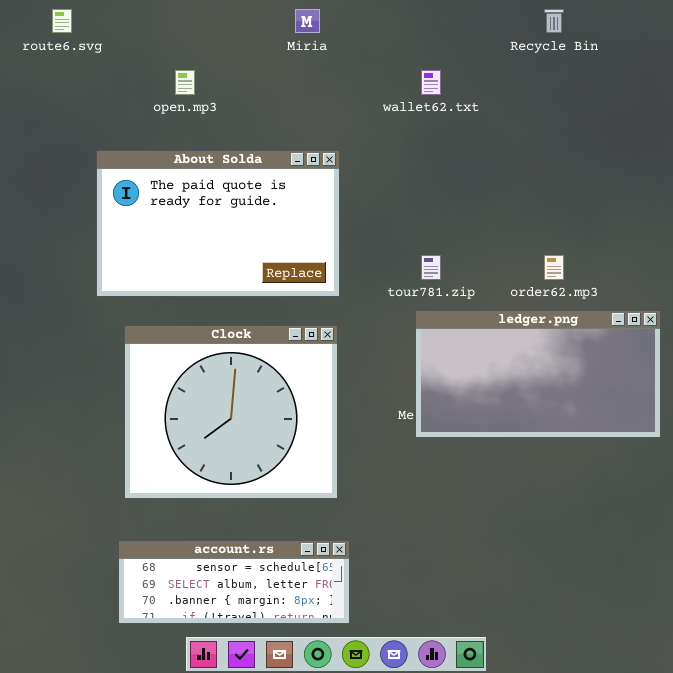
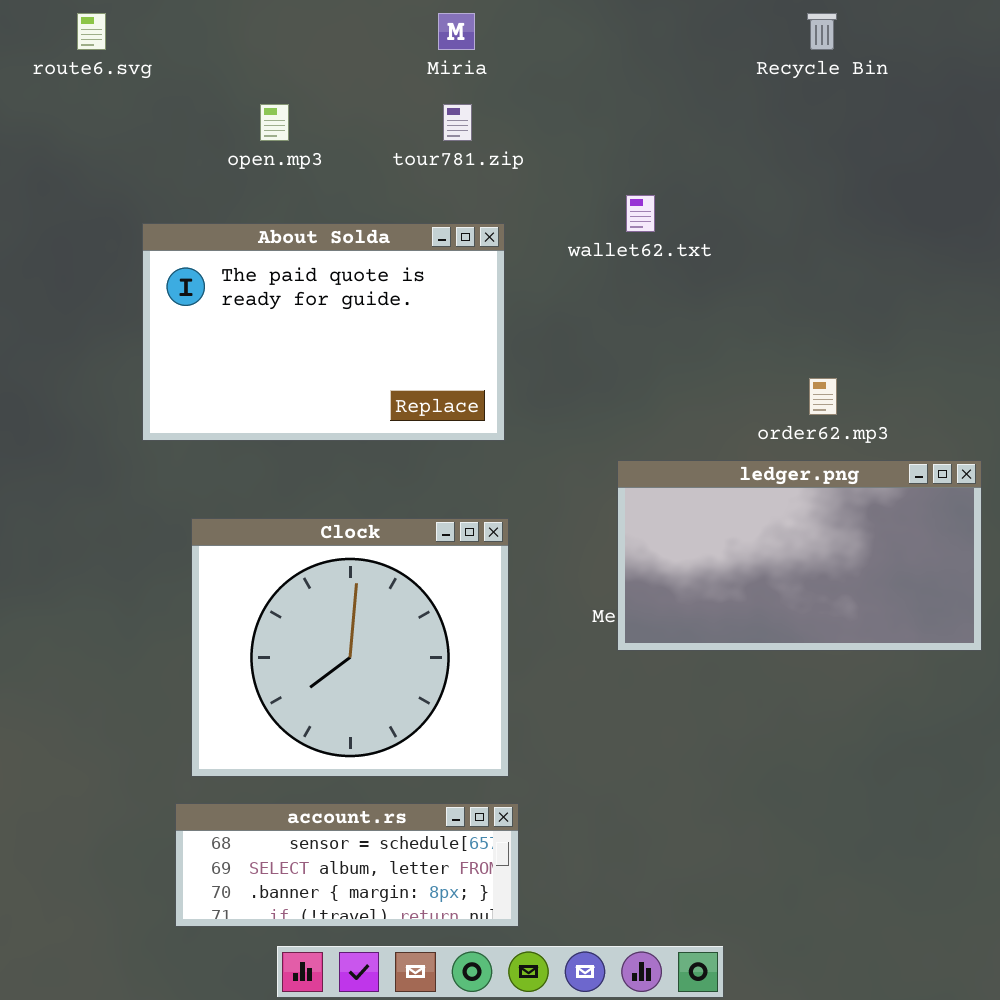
wallet62.txt: [421,70,441,95] -> [626,195,655,232], moved
tour781.zip: [421,255,441,280] -> [443,104,472,141], moved
Clock: [124,325,338,499] -> [191,518,509,777], moved

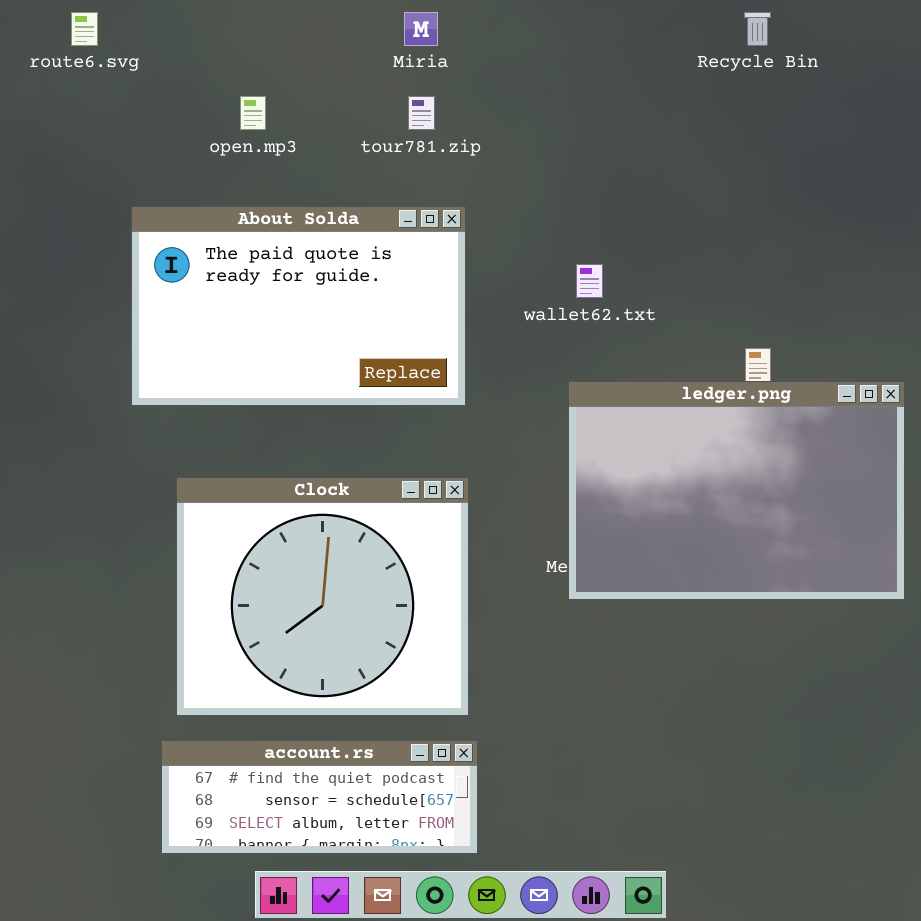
wallet62.txt: [626,195,655,232] -> [576,264,603,298], moved
ledger.png: [617,460,982,651] -> [568,381,905,600], resized
account.rs: [175,803,519,927] -> [161,740,478,854], scrolled up 1 row

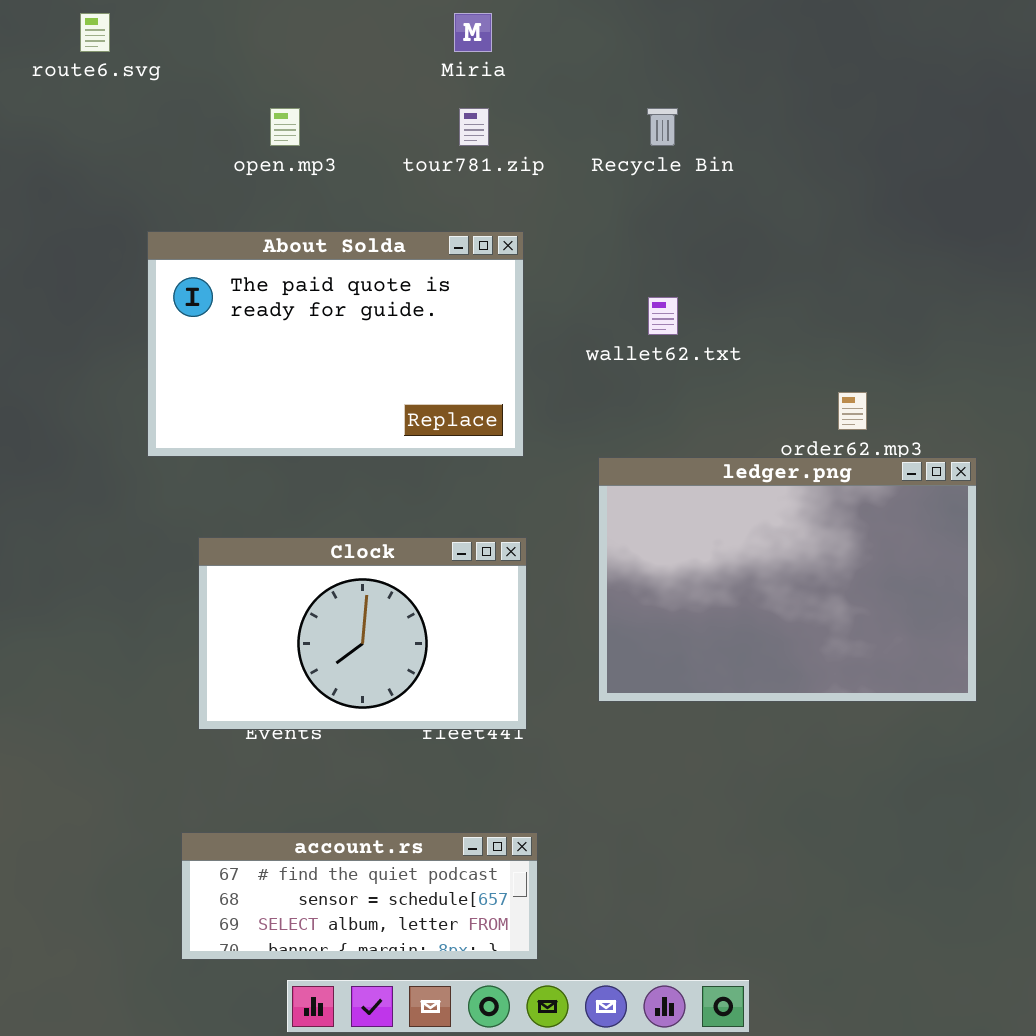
Recycle Bin: [744,12,771,46] -> [647,108,678,146], moved
ledger.png: [568,381,905,600] -> [598,457,977,702], moved
Clock: [176,477,469,716] -> [198,537,527,730], resized

